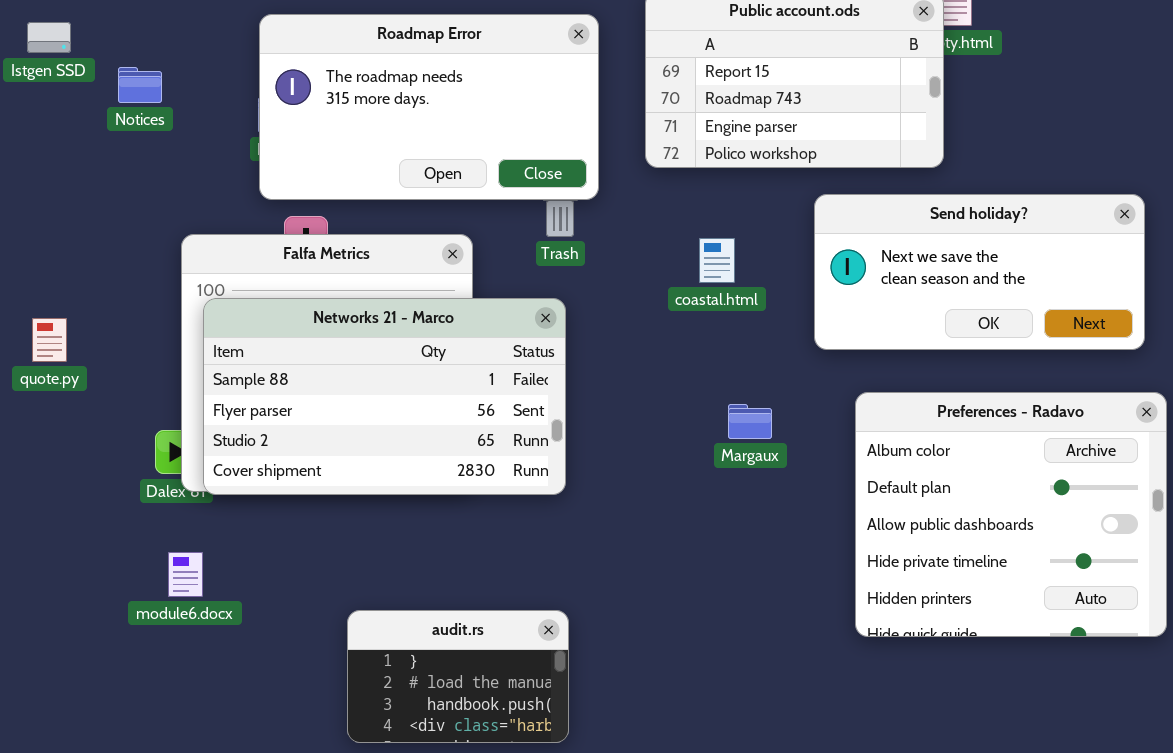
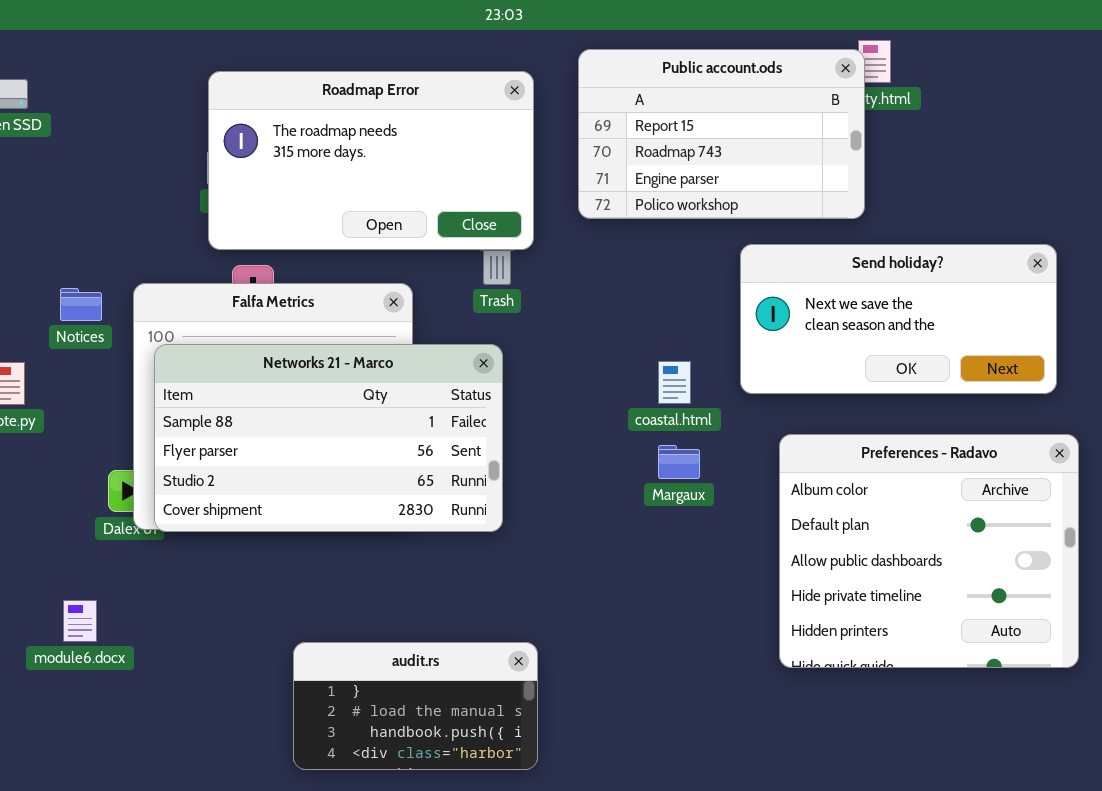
Notices: [118,67,162,103] -> [60,288,102,321], moved
coastal.html: [699,238,735,283] -> [658,361,691,404], moved
module6.docx: [168,552,203,597] -> [63,600,97,642], moved
audit.rs: [347,610,569,743] -> [293,642,538,770], resized

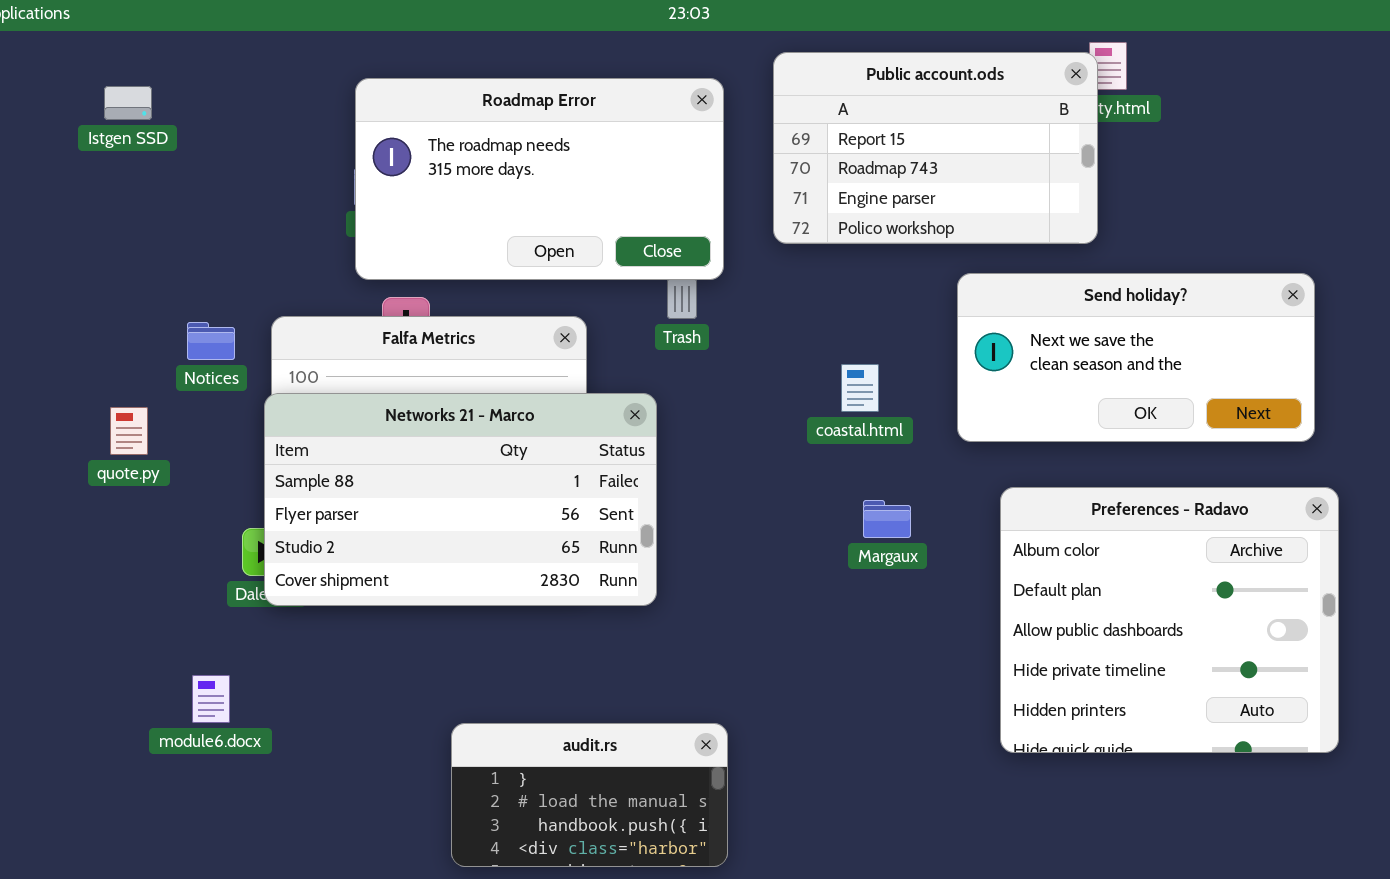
Networks 21 - Marco: [154,344,503,532] -> [264,393,657,606], moved
coastal.html: [658,361,691,404] -> [841,364,879,412], moved

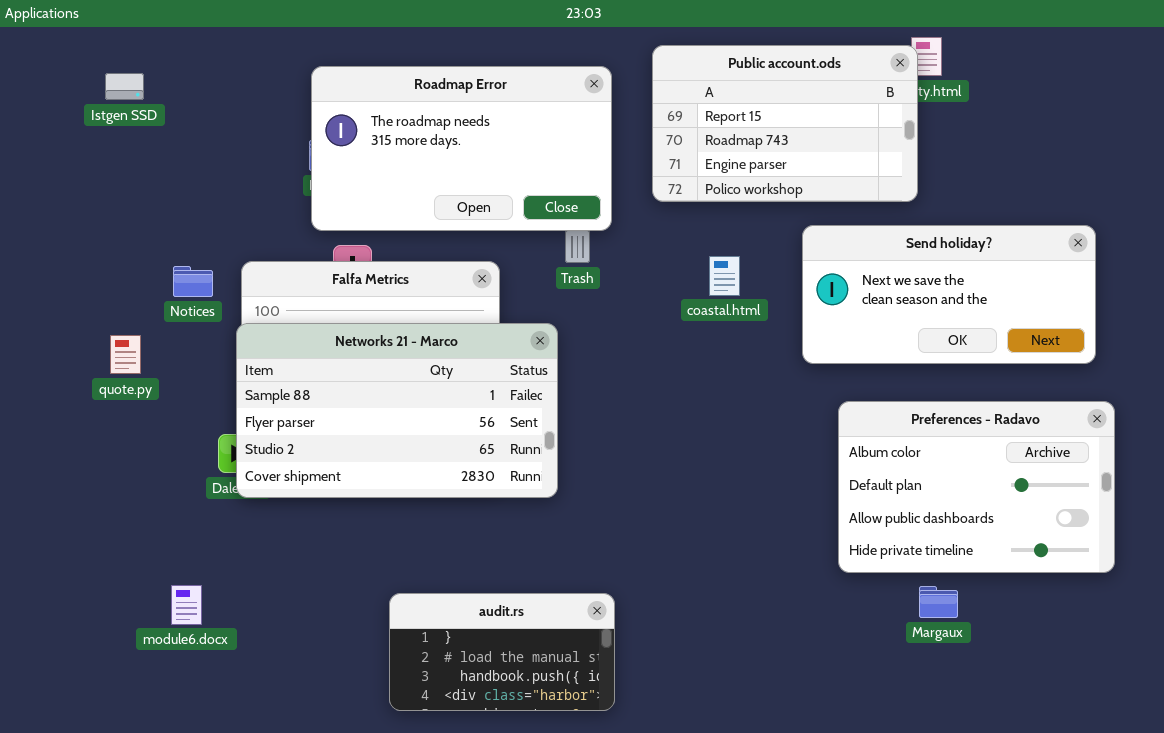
coastal.html: [841,364,879,412] -> [709,256,740,296], moved
Preferences - Radavo: [1000,487,1339,753] -> [838,401,1115,573], resized
Margaux: [863,500,911,538] -> [919,586,958,618], moved
module6.docx: [192,675,230,723] -> [171,585,202,625], moved

